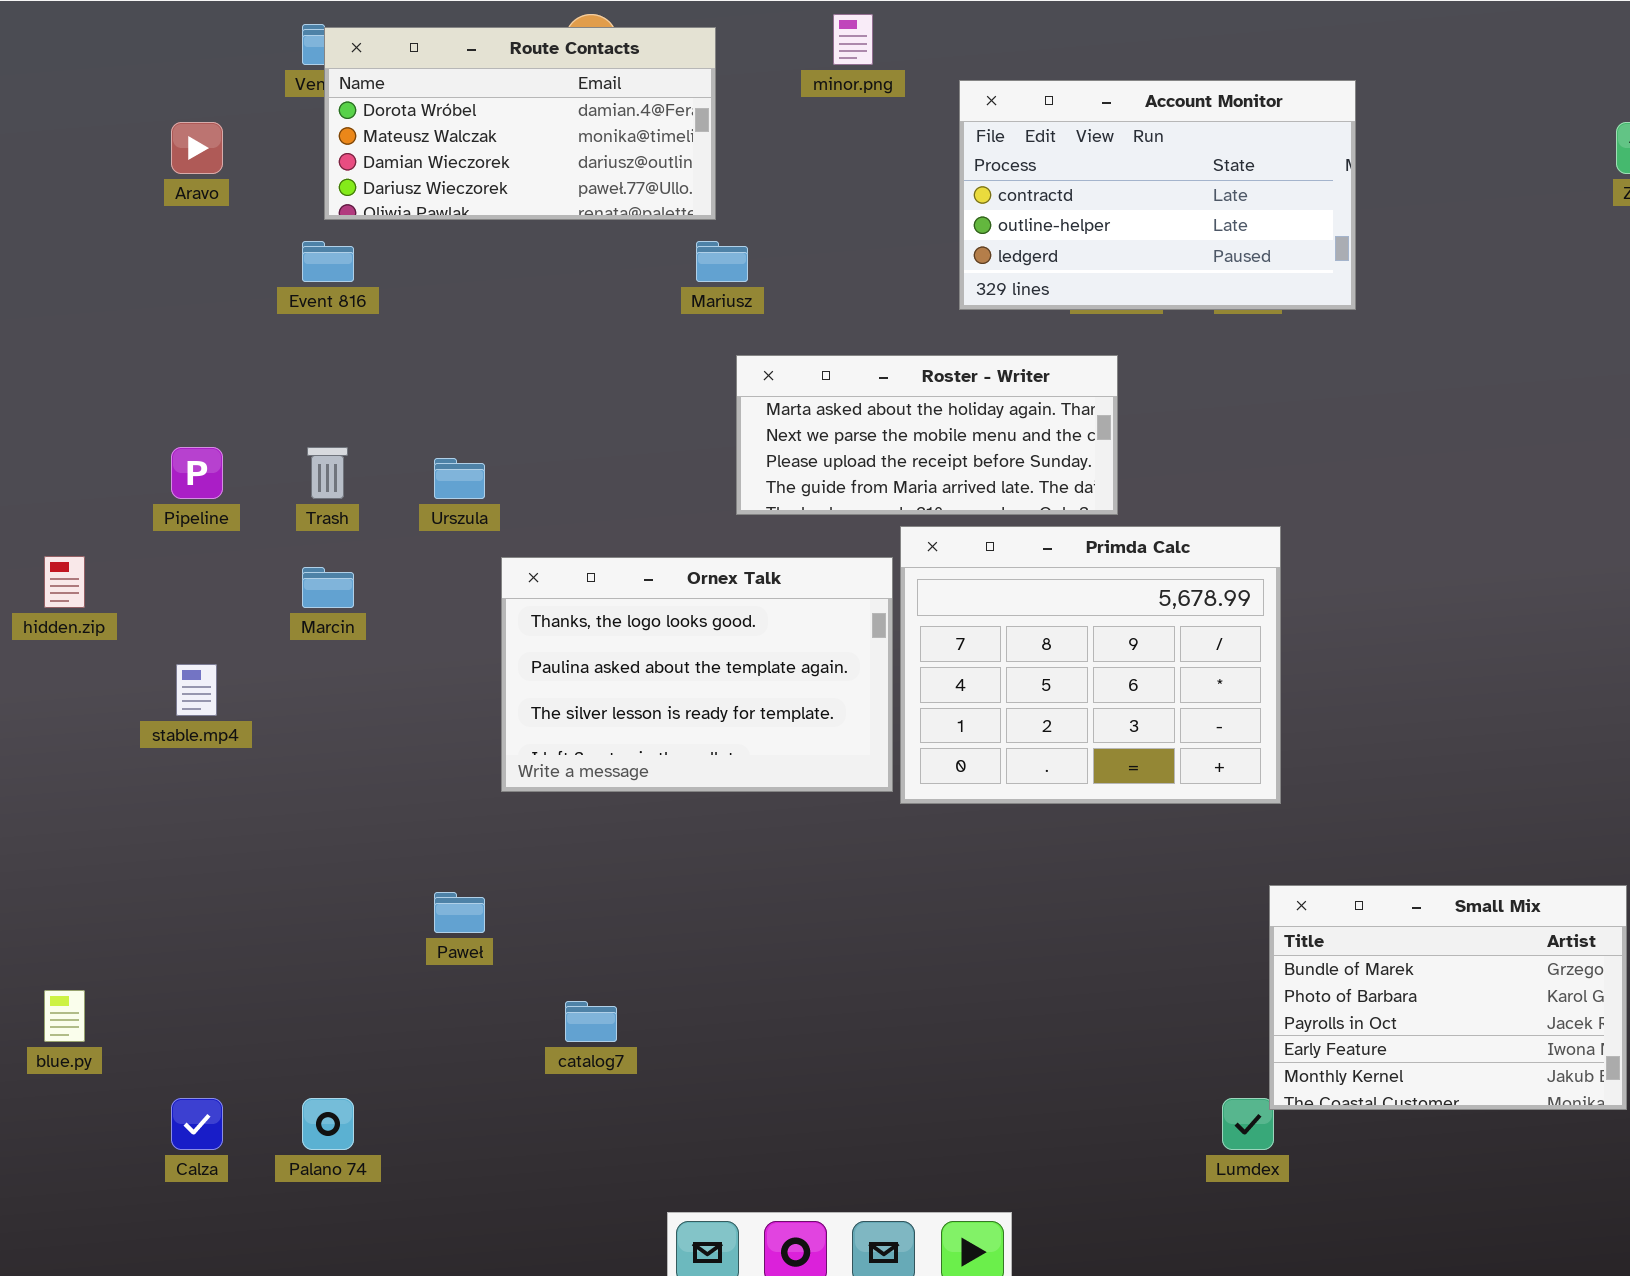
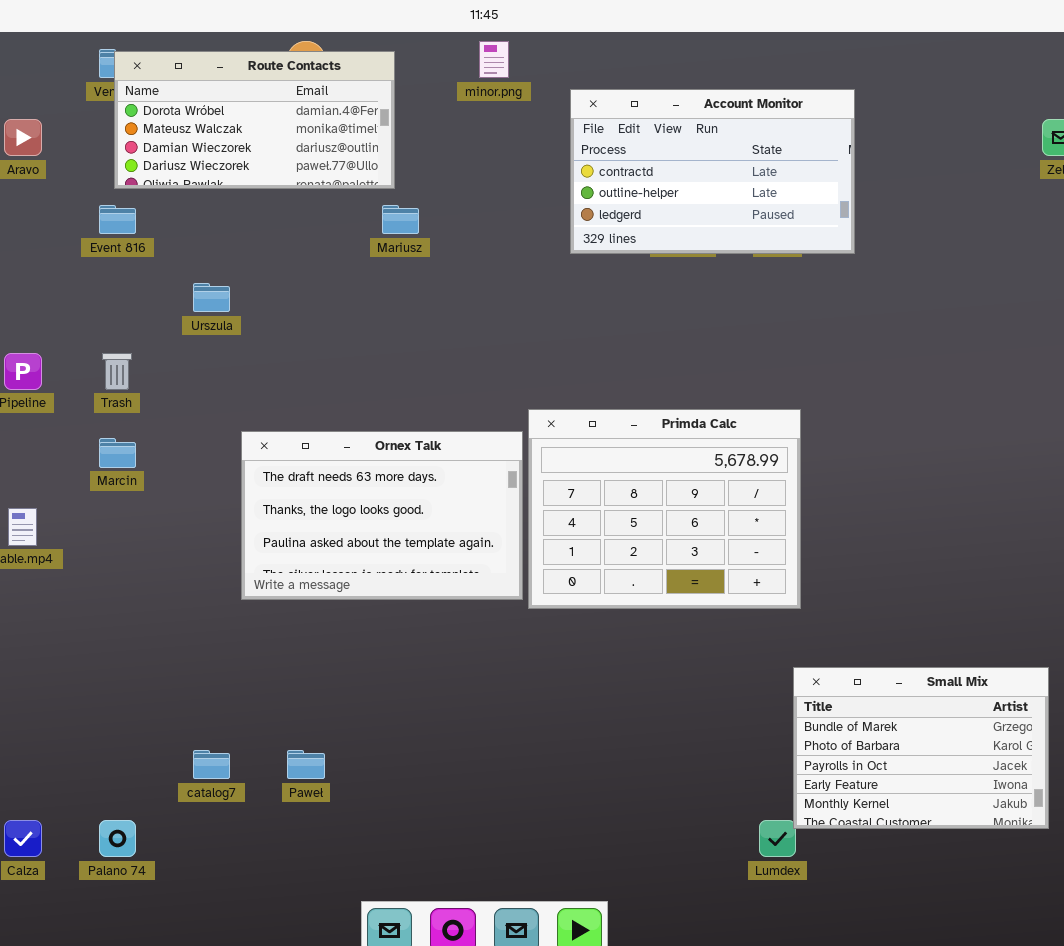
Roster - Writer: [736,355,1118,515] -> none, closed
Urszula: [434,458,485,499] -> [193,283,230,312], moved
Ornex Talk: [501,557,893,792] -> [241,431,523,600], scrolled up 1 row
Paweł: [434,892,485,933] -> [287,750,325,779], moved
catalog7: [565,1001,617,1042] -> [193,750,230,779], moved

